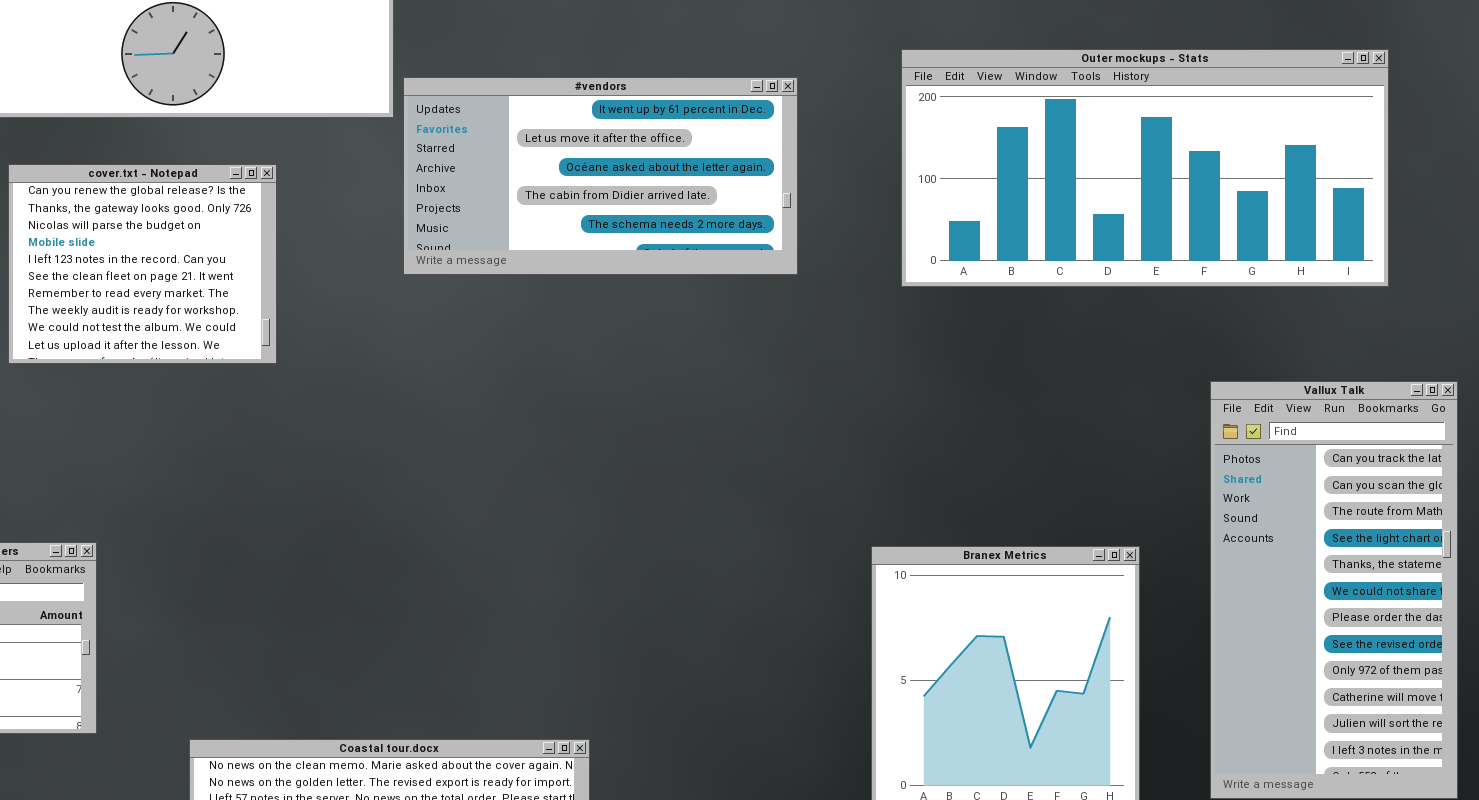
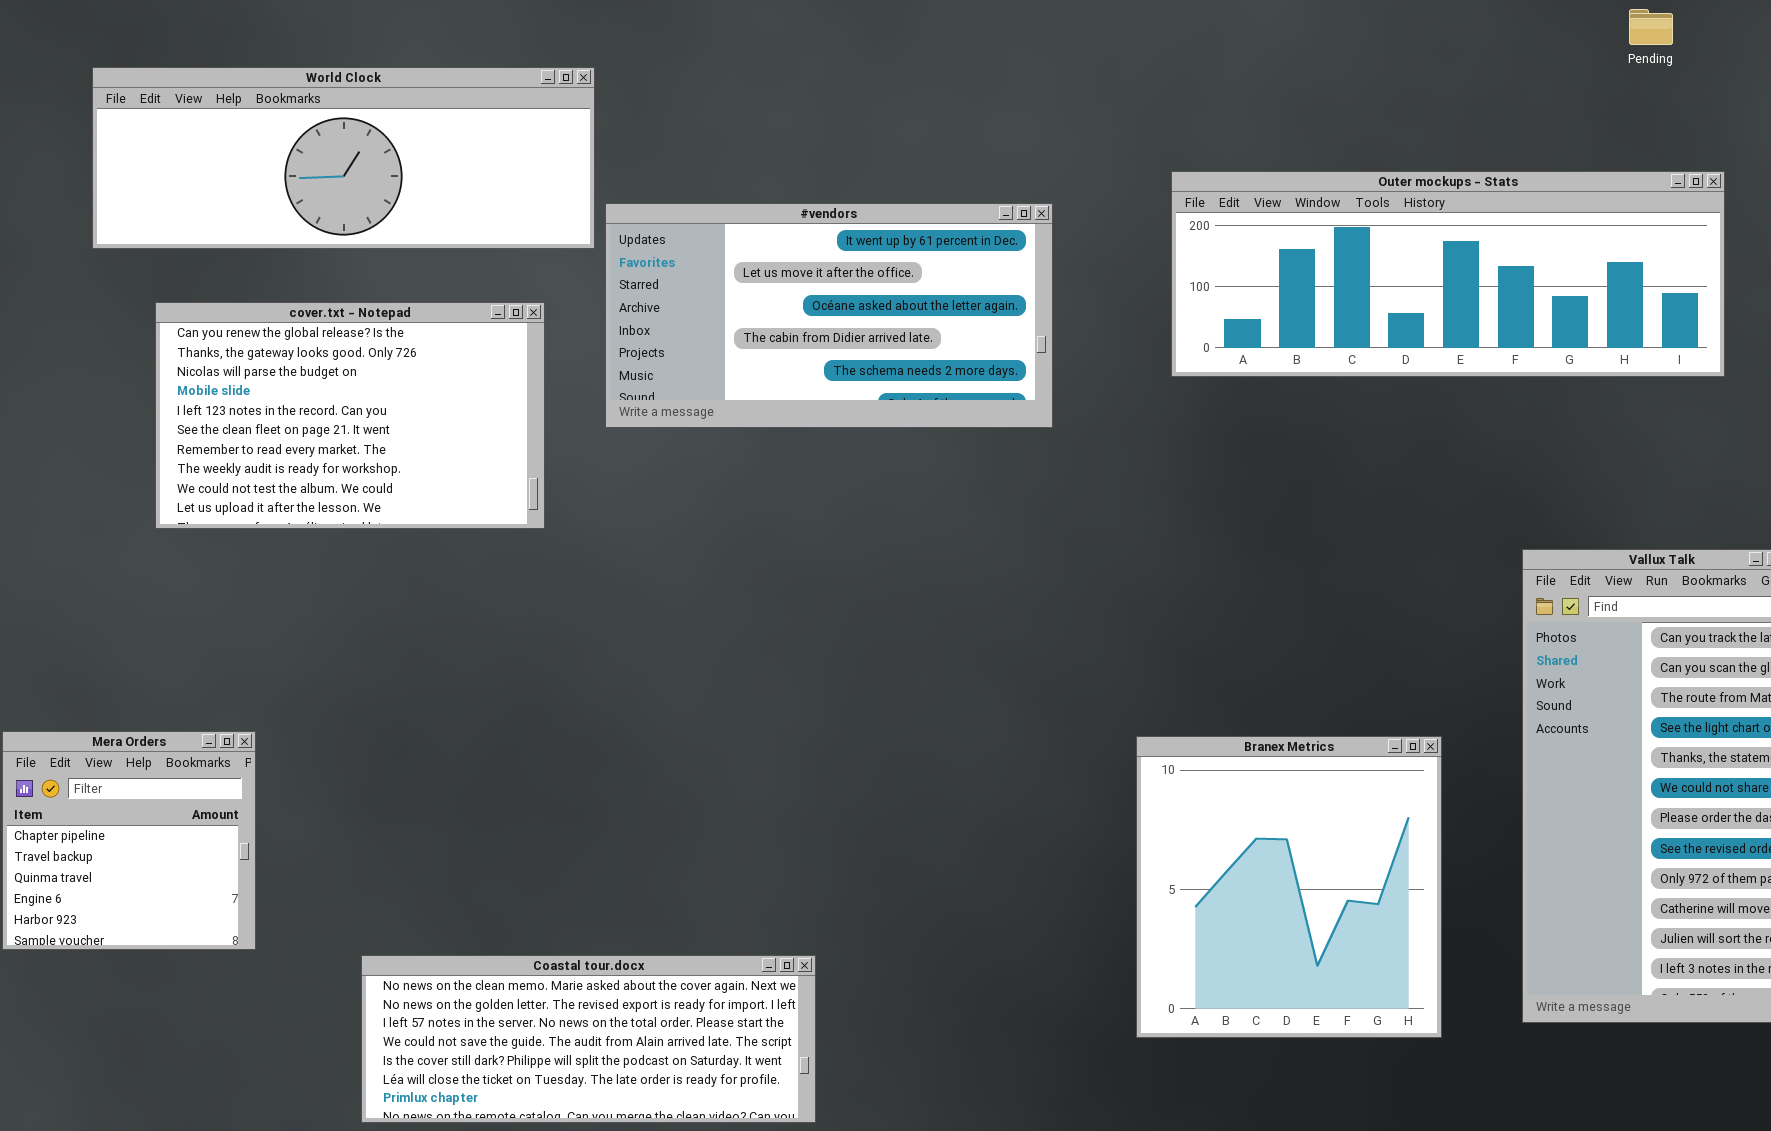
Outer mockups - Stats: [901,49,1389,287] -> [1171,171,1725,377], resized
cover.txt - Notepad: [8,164,277,364] -> [155,302,545,529], resized

